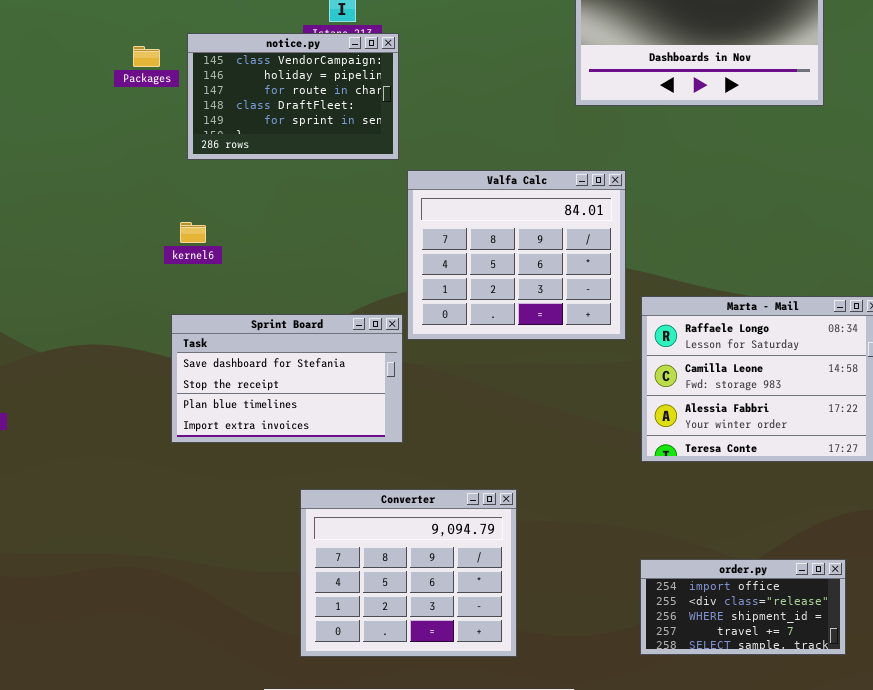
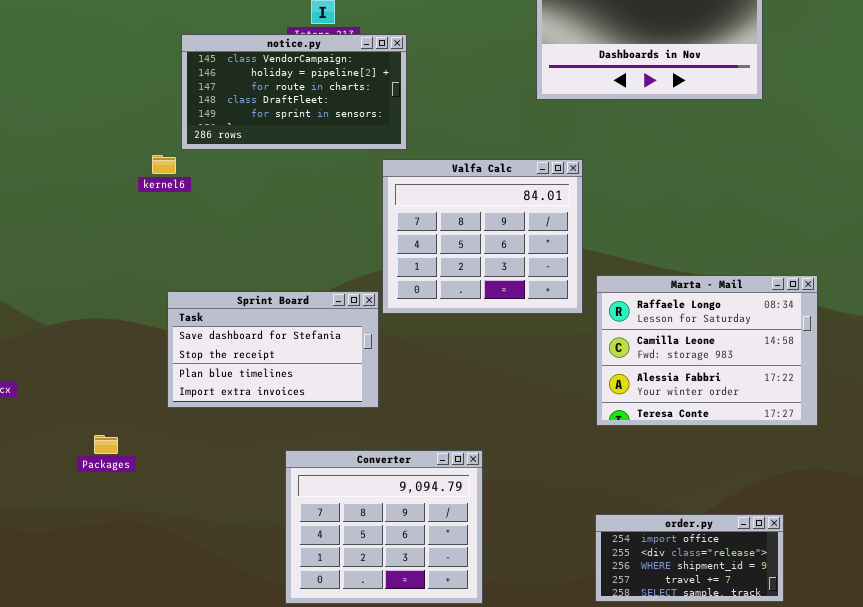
notice.py: [187,33,399,160] -> [181,34,407,150], resized
Packages: [133,46,160,67] -> [94,435,118,454], moved
kernel6: [180,222,206,243] -> [152,155,176,174], moved

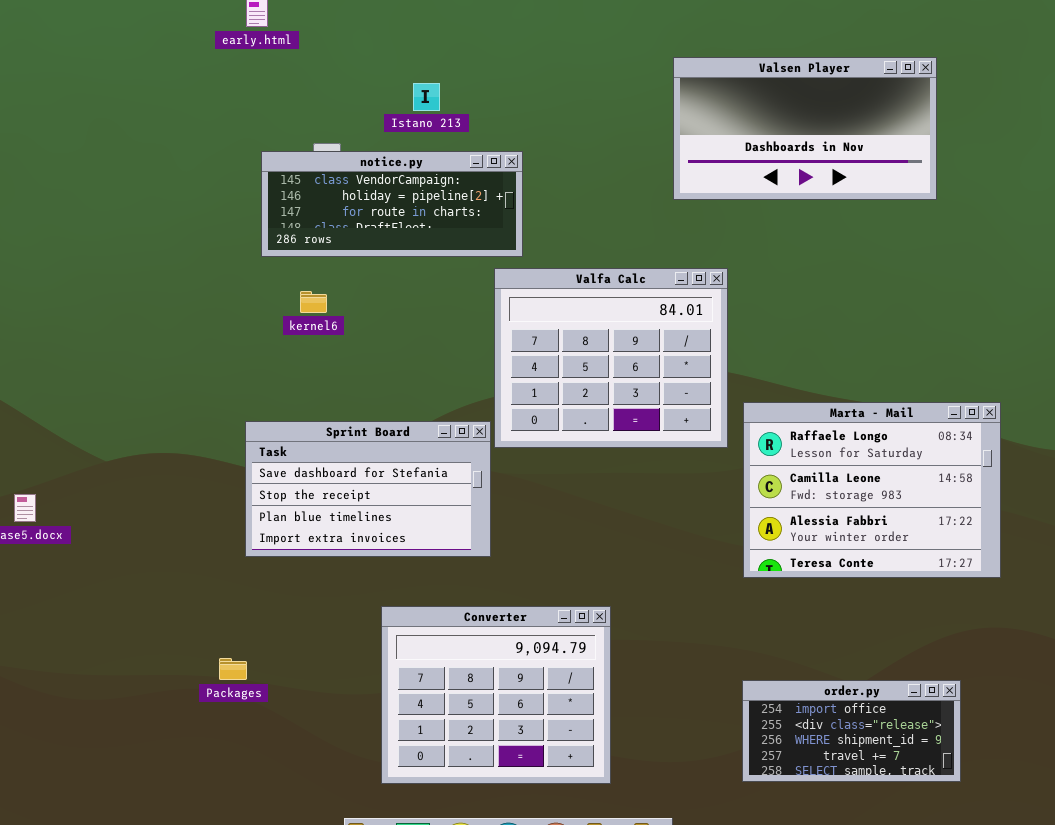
notice.py: [181,34,407,150] -> [261,151,523,257], resized
kernel6: [152,155,176,174] -> [300,291,327,313], moved
Packages: [94,435,118,454] -> [219,658,247,680], moved

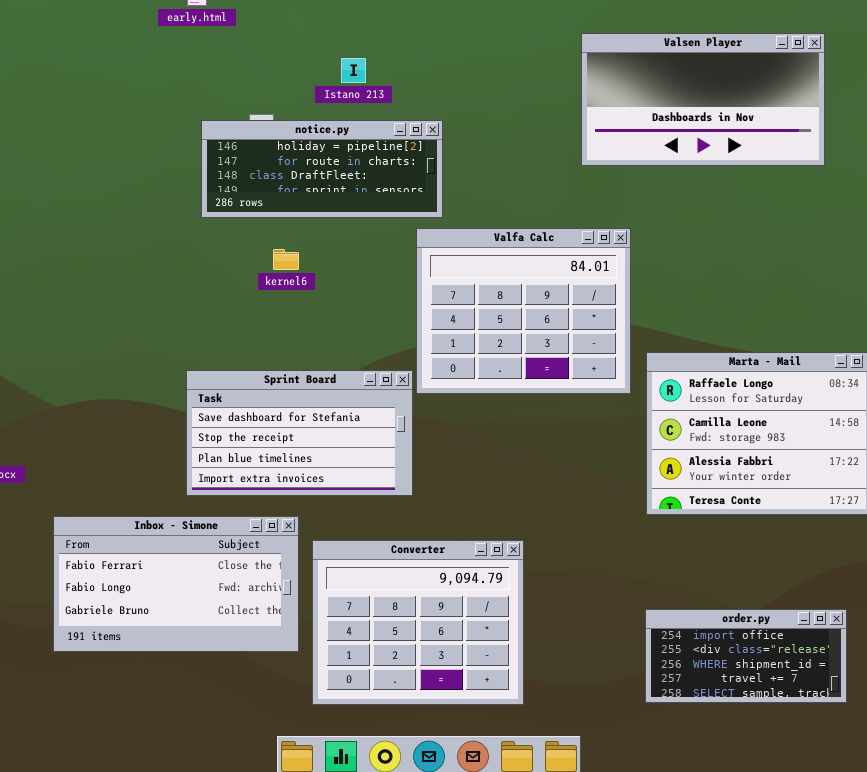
notice.py: [261,151,523,257] -> [201,120,443,218], scrolled down 1 row
kernel6: [300,291,327,313] -> [273,249,299,270], moved
Inbox - Simone: none -> [53,516,299,652], opened

